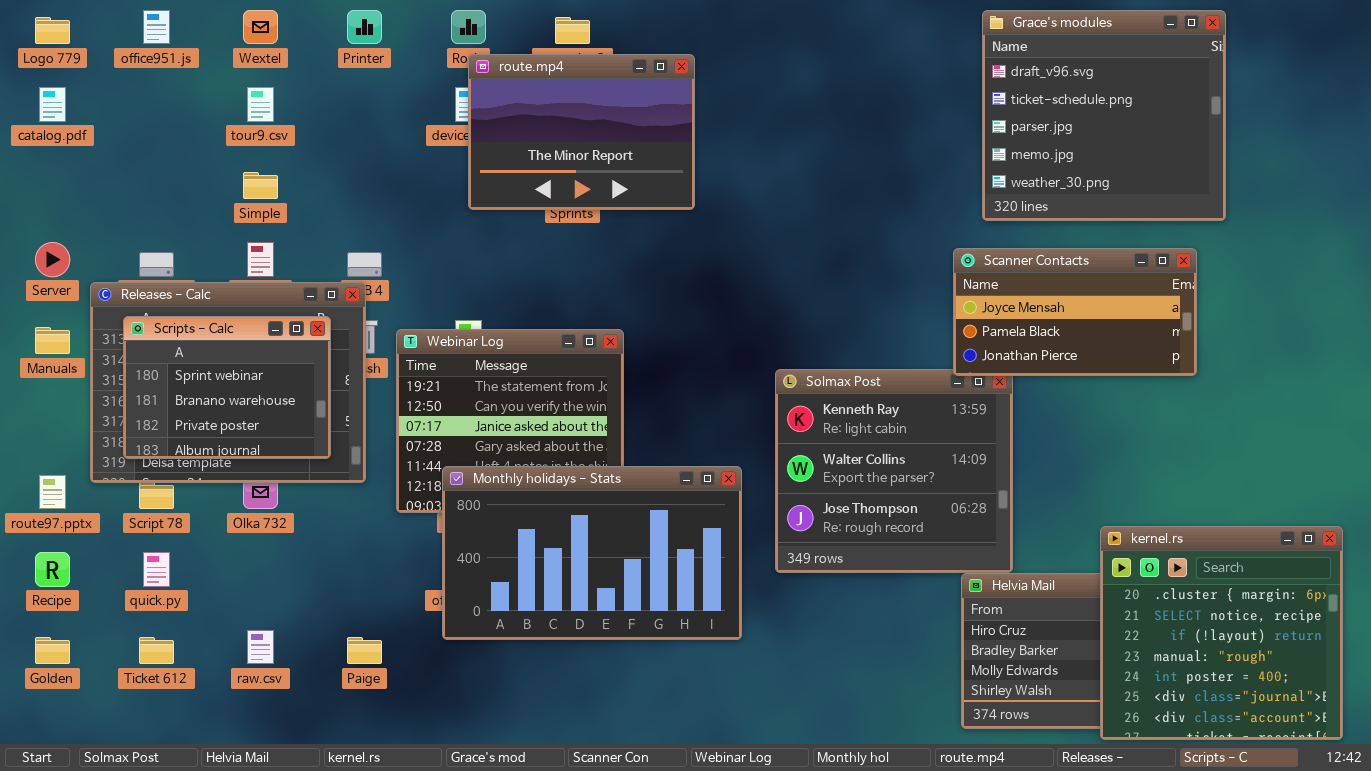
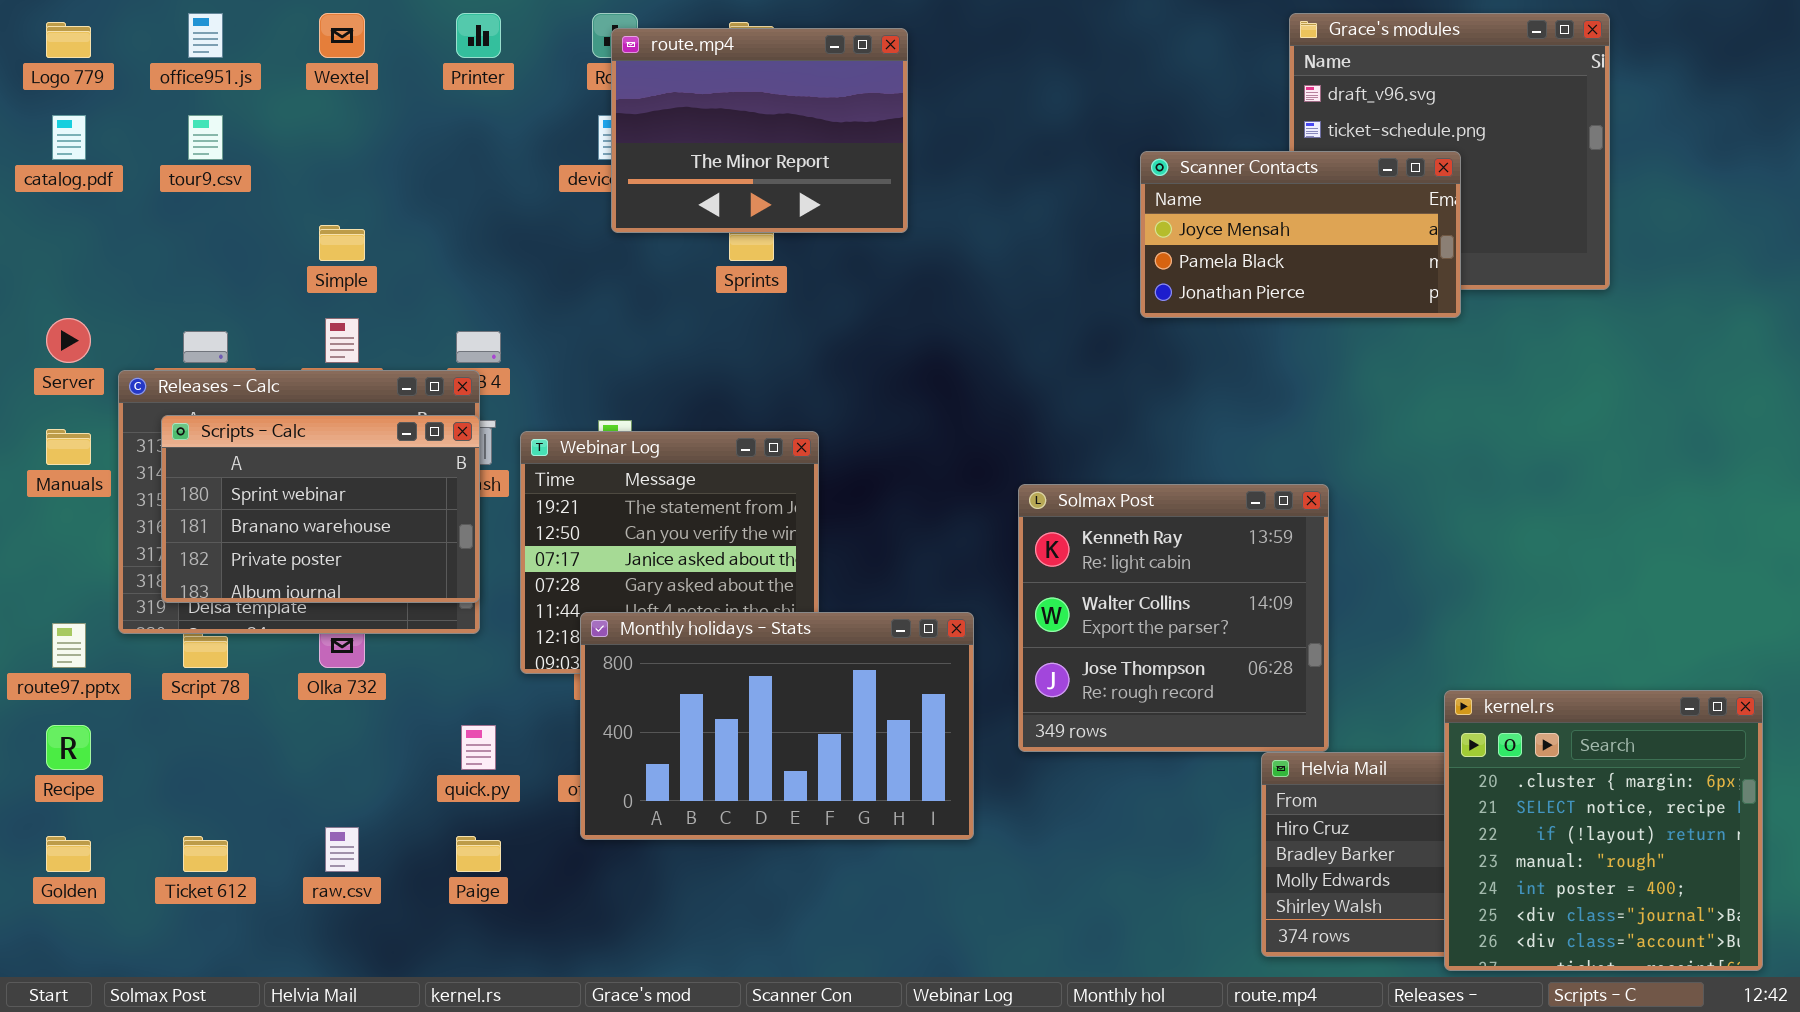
route.mp4: [468,54,695,210] -> [611,28,908,233], moved
tour9.csv: [247,87,274,122] -> [188,115,223,160], moved
Scanner Contacts: [953,248,1197,376] -> [1140,151,1461,318], moved
Scripts - Calc: [123,316,331,459] -> [161,415,480,603], resized
quick.py: [143,552,170,587] -> [461,725,496,770], moved

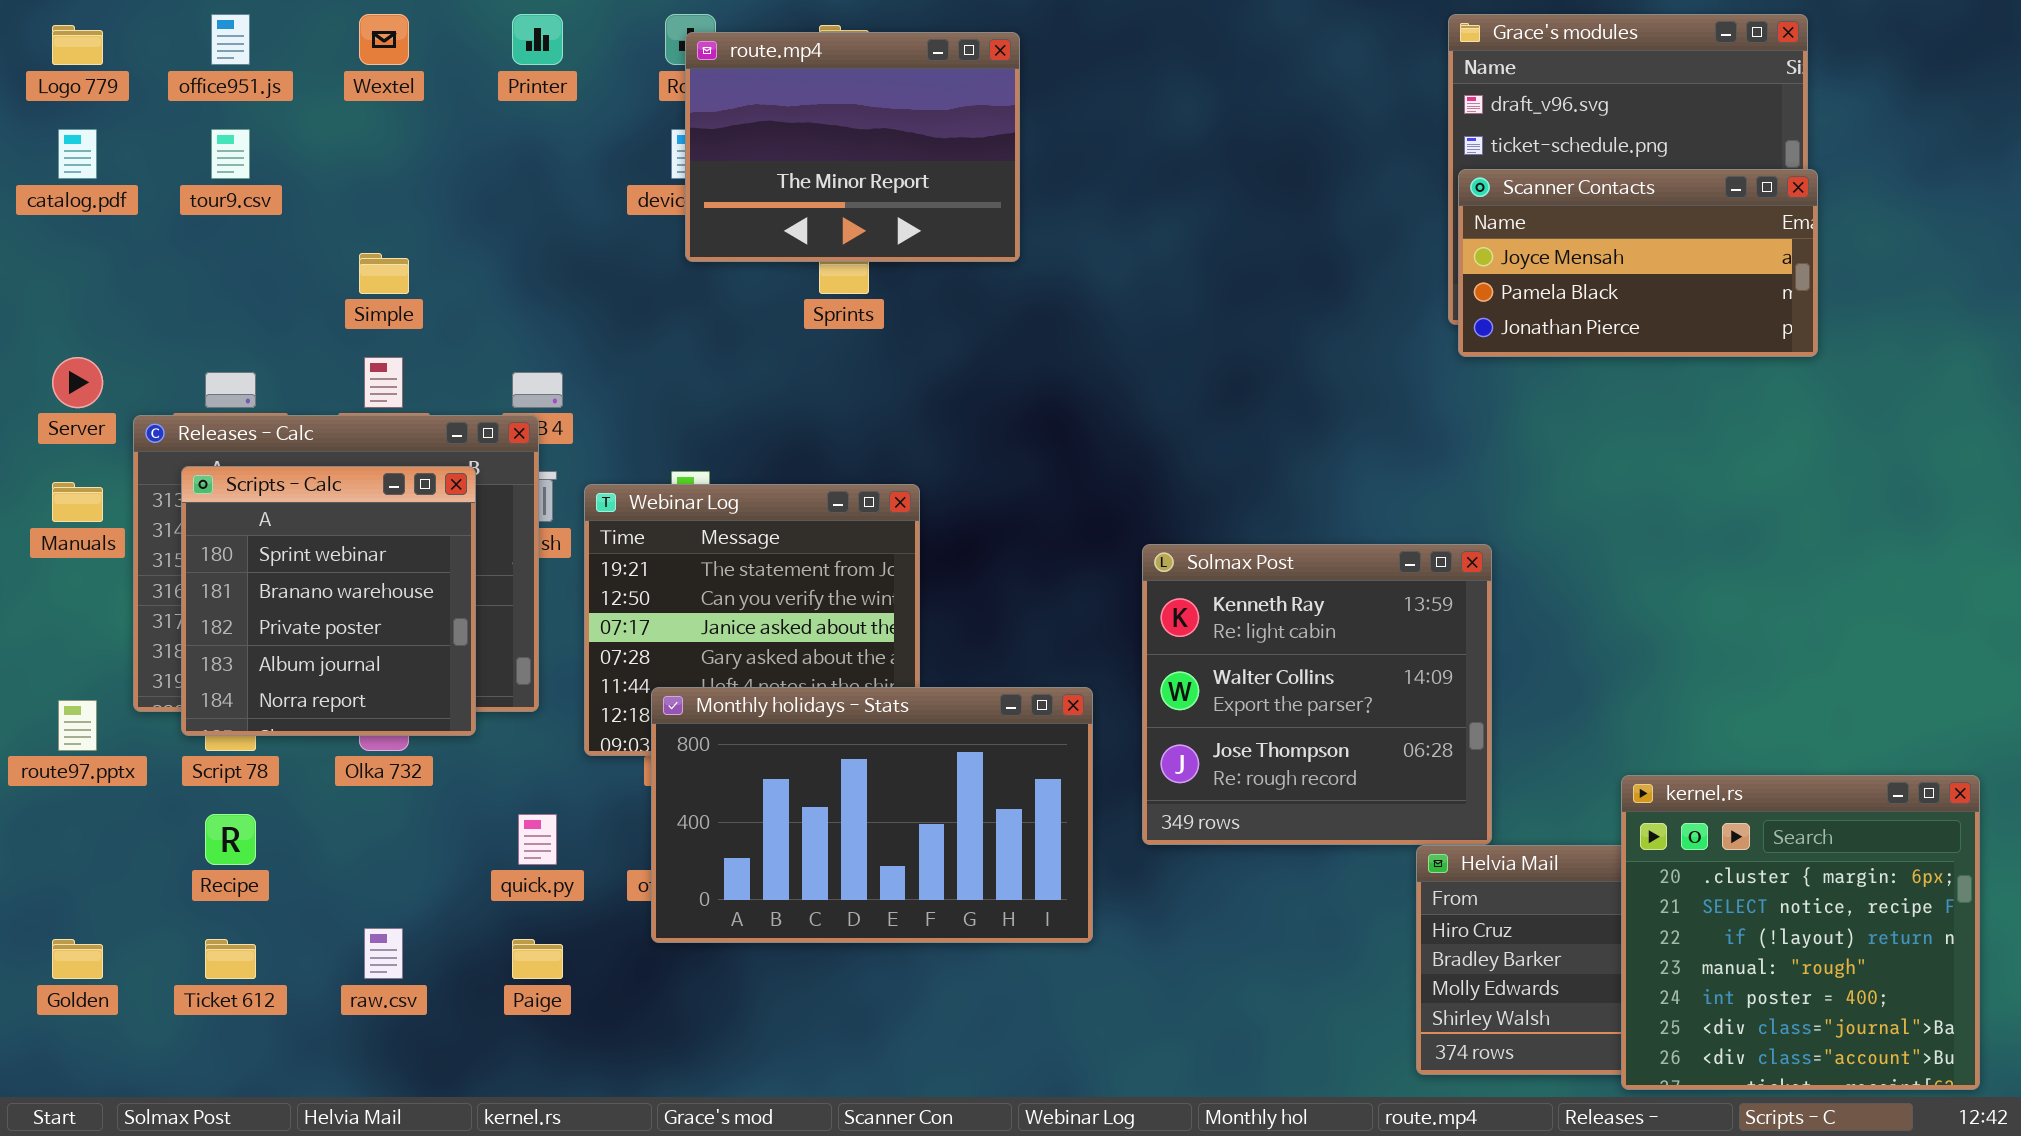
Scanner Contacts: [1140,151,1461,318] -> [1458,169,1818,357], moved
Scripts - Calc: [161,415,480,603] -> [181,466,476,736], resized
Recipe: [46,725,91,770] -> [205,814,256,865], moved

